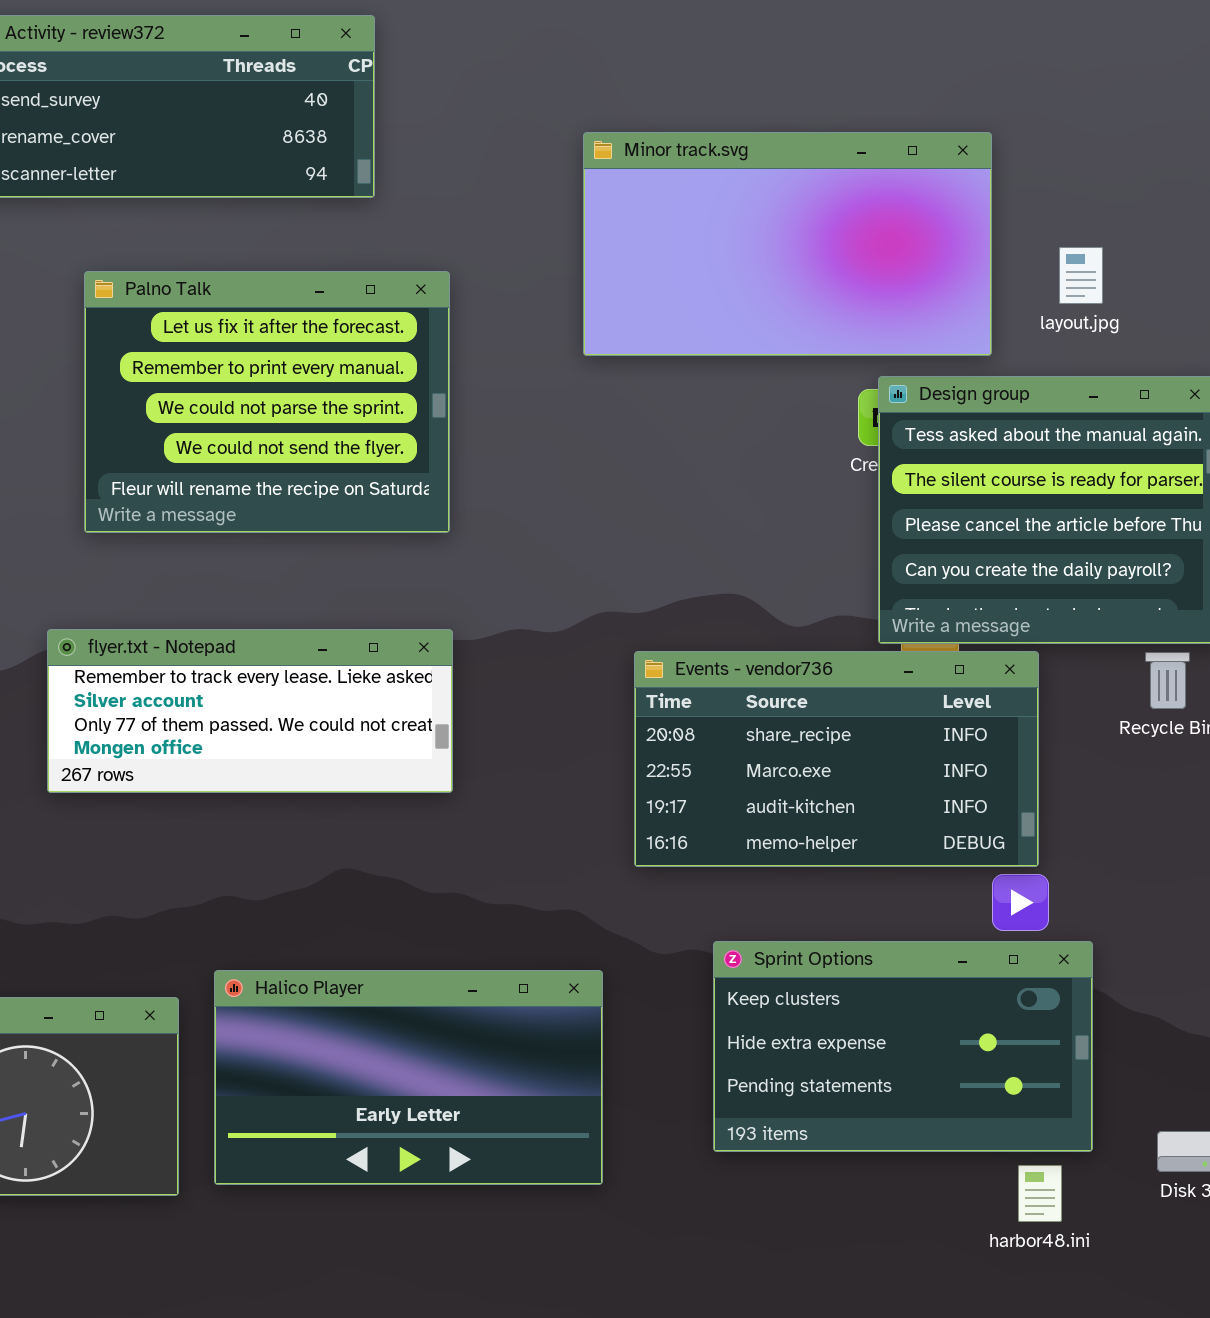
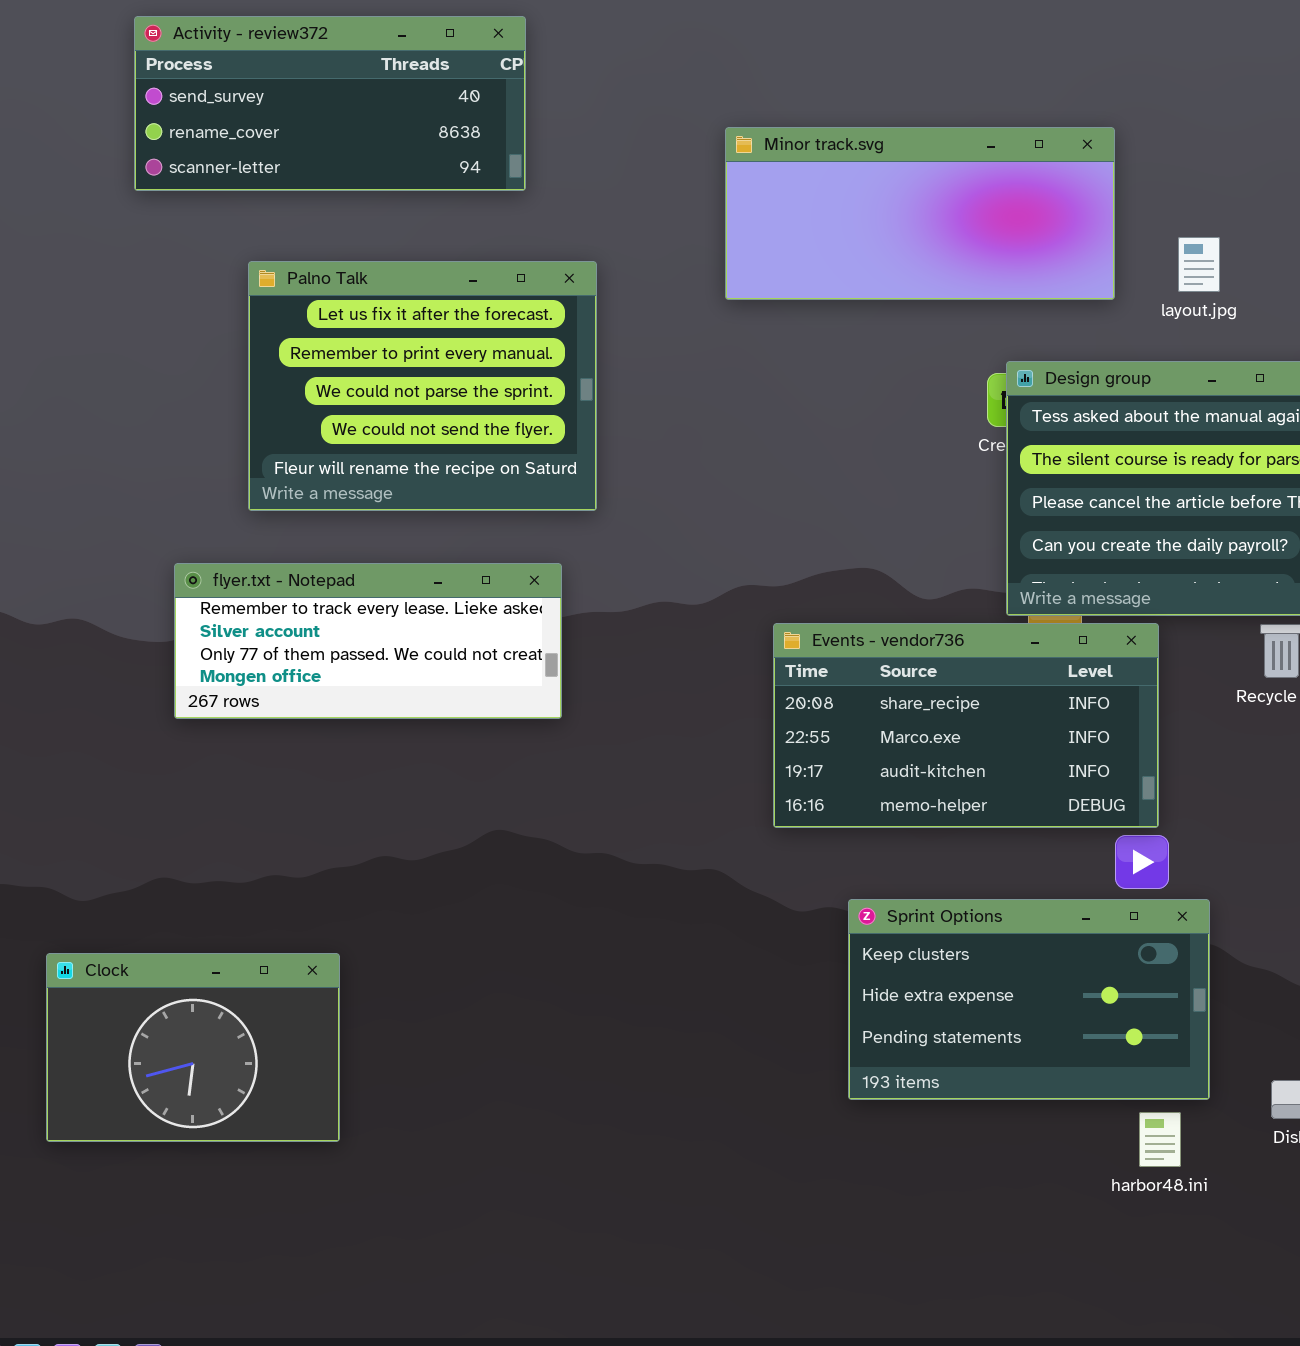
Minor track.svg: [583,132,992,356] -> [725,127,1115,300], resized
flyer.txt - Notepad: [47,629,453,793] -> [174,563,562,719], moved
Halico Player: [214,970,603,1185] -> none, closed

